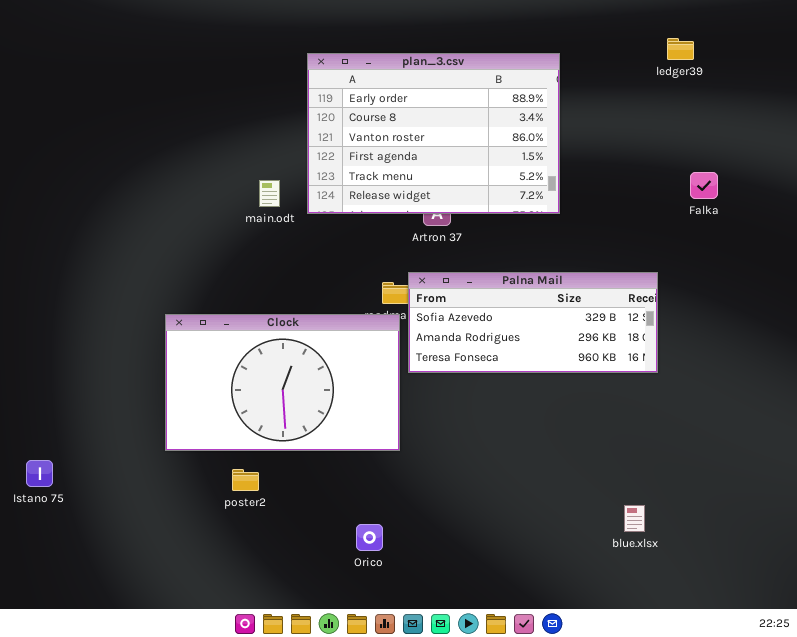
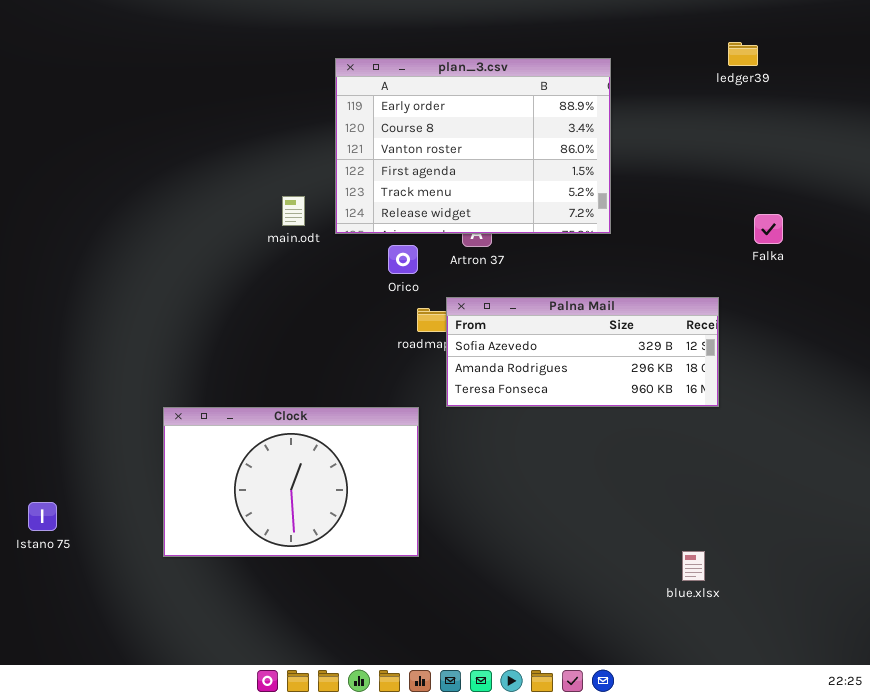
Falka: [690,172,718,199] -> [754,214,783,244], moved
Clock: [165,314,400,451] -> [163,407,419,557], moved
Orico: [356,524,383,551] -> [388,245,418,274], moved

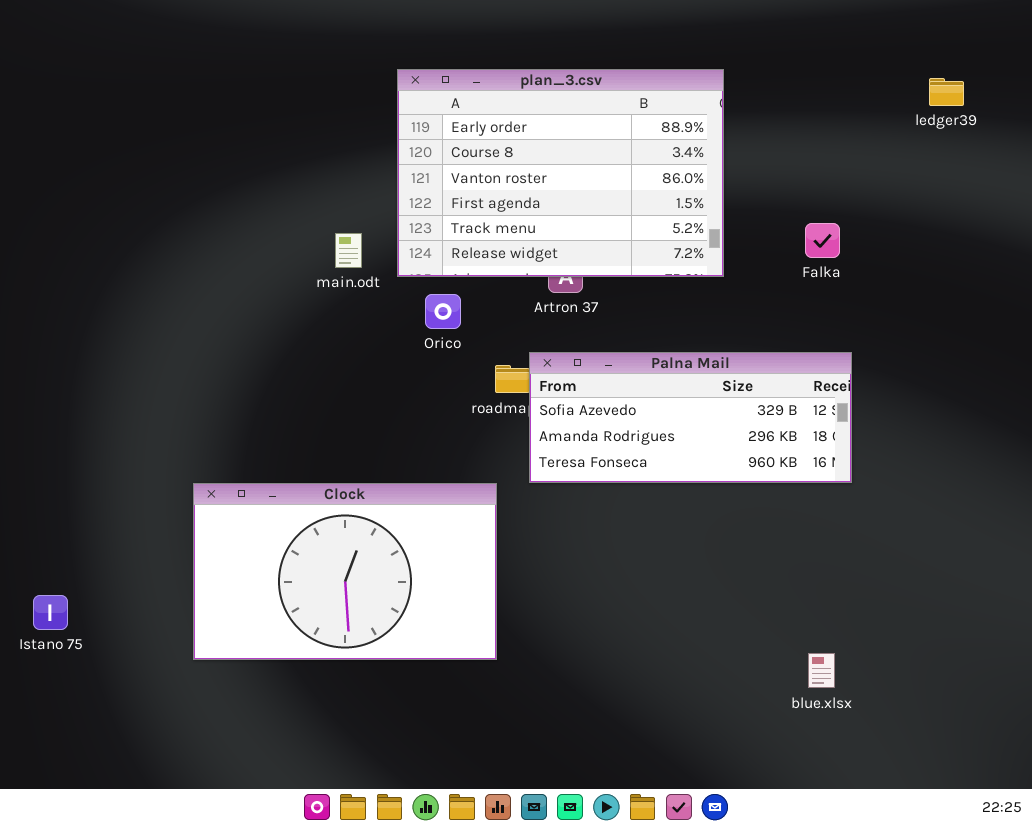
ledger39: [728,42,758,66] -> [929,78,964,106], moved
Falka: [754,214,783,244] -> [805,223,840,258], moved
Orico: [388,245,418,274] -> [425,294,461,329], moved

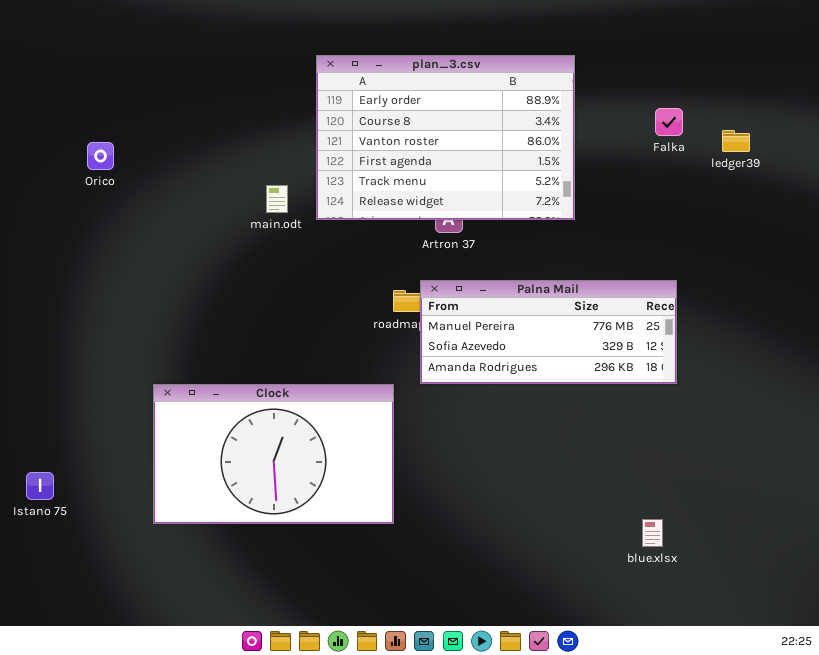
ledger39: [929,78,964,106] -> [722,130,750,152], moved
Falka: [805,223,840,258] -> [655,108,683,136], moved
Orico: [425,294,461,329] -> [87,142,114,170], moved
Palna Mail: [529,352,852,483] -> [420,280,677,384], scrolled up 1 row

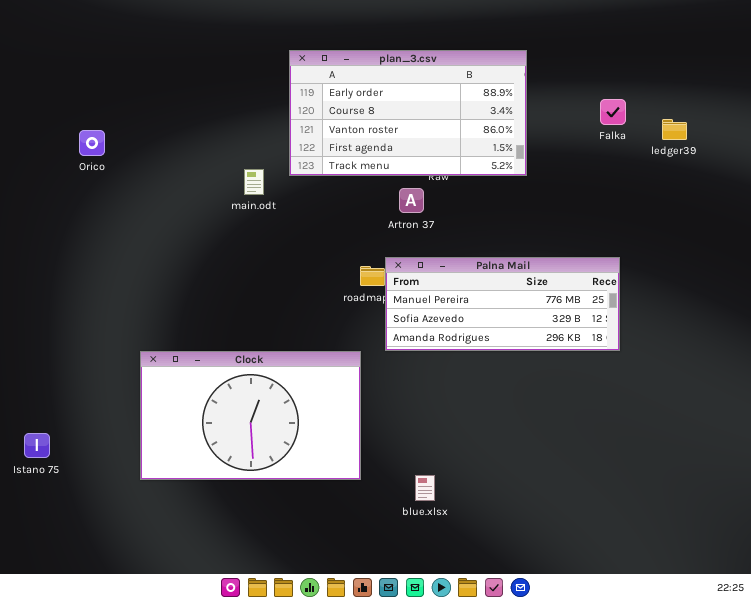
plan_3.csv: [316,55,575,220] -> [289,50,527,176], resized
blue.xlsx: [642,519,663,547] -> [415,475,435,501], moved

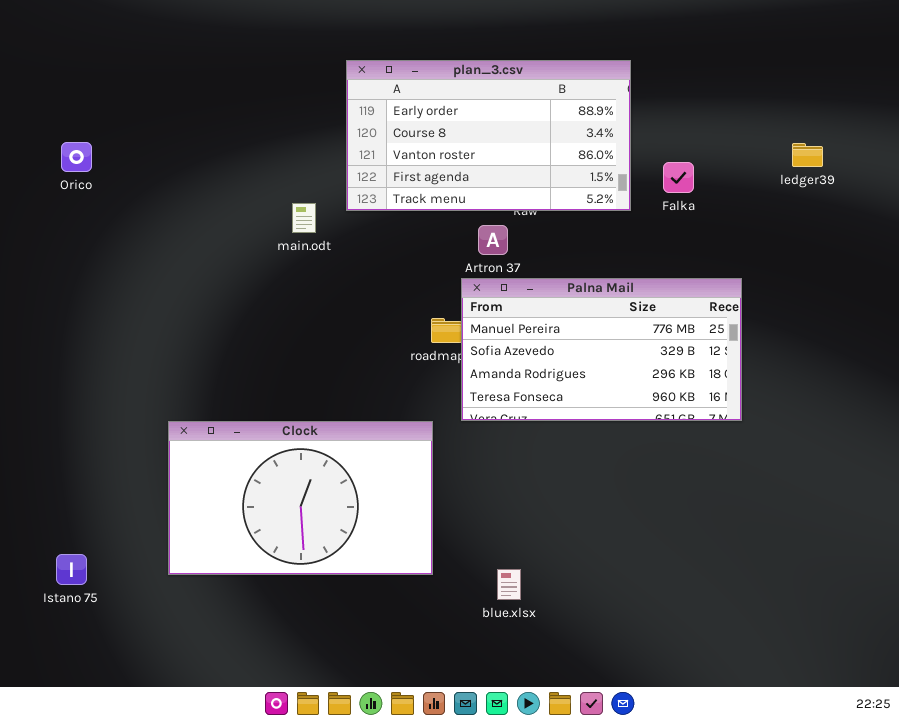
Falka: [600,99,626,125] -> [663,162,694,193], moved
Orico: [79,130,105,156] -> [61,142,92,172], moved
Palna Mail: [385,257,620,351] -> [461,278,742,421], resized
Istano 75: [24,433,50,458] -> [56,554,87,585], moved

